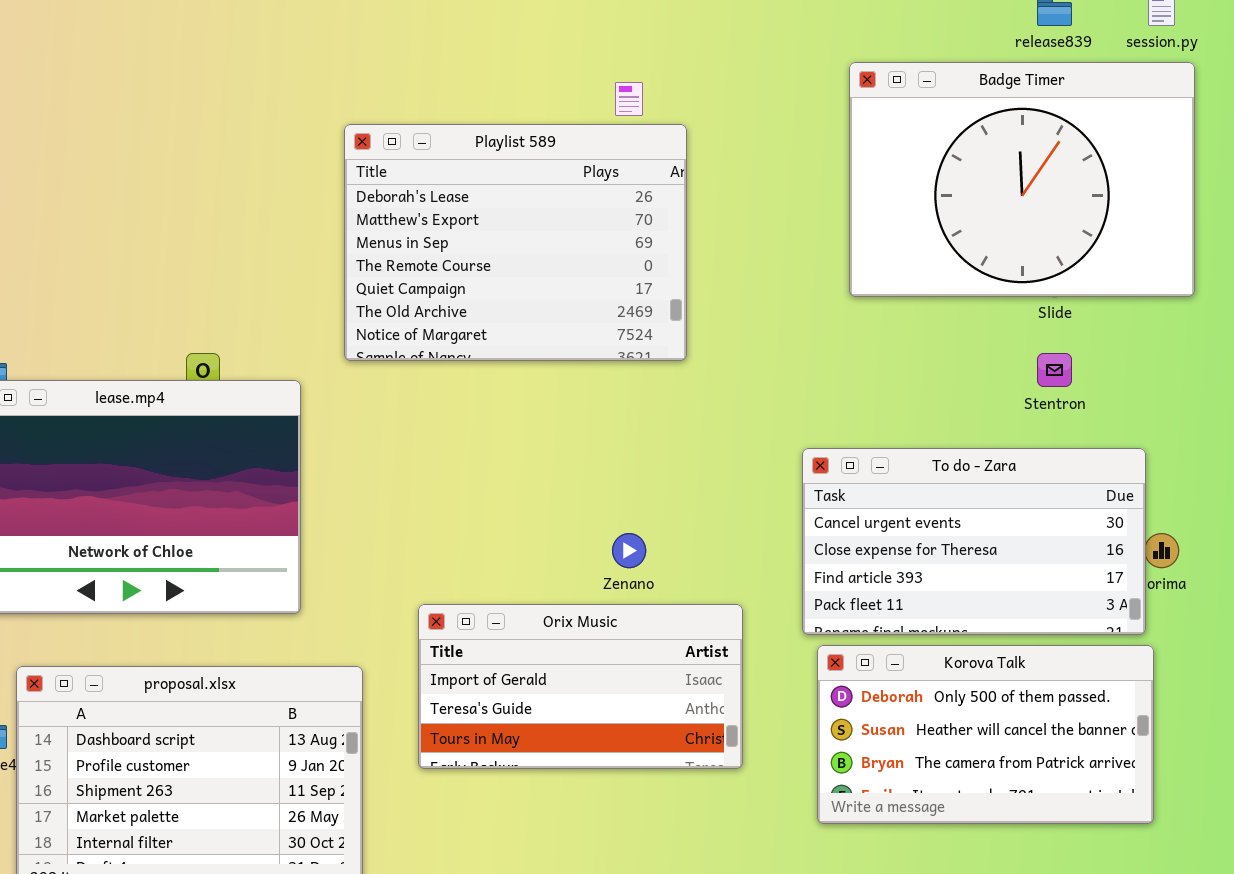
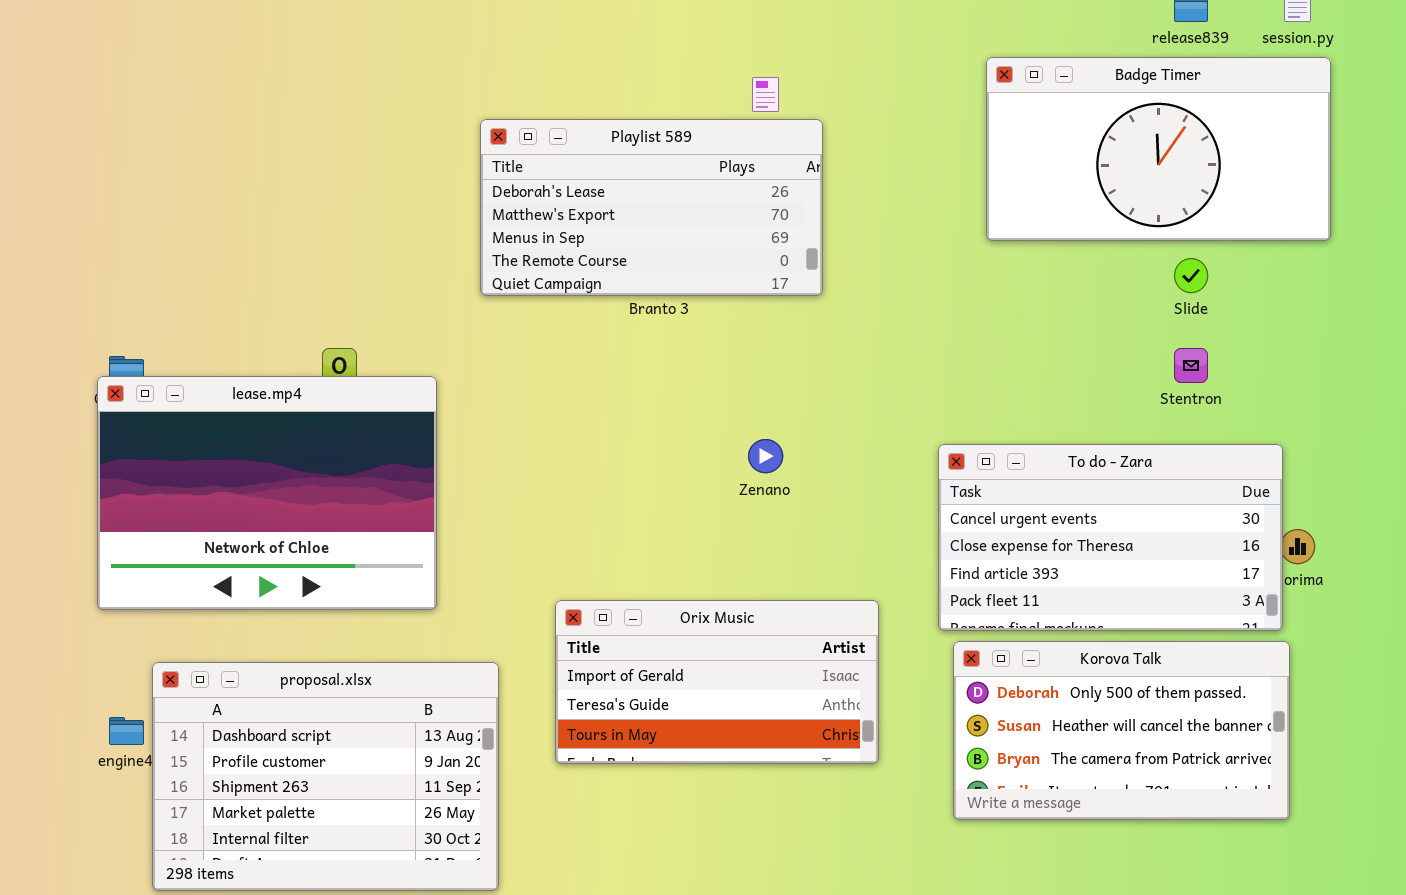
Badge Timer: [849,62,1195,297] -> [986,57,1331,241], resized
Playlist 589: [344,124,687,361] -> [480,119,823,296], resized
Zenano: [612,533,646,568] -> [748,439,783,473], moved

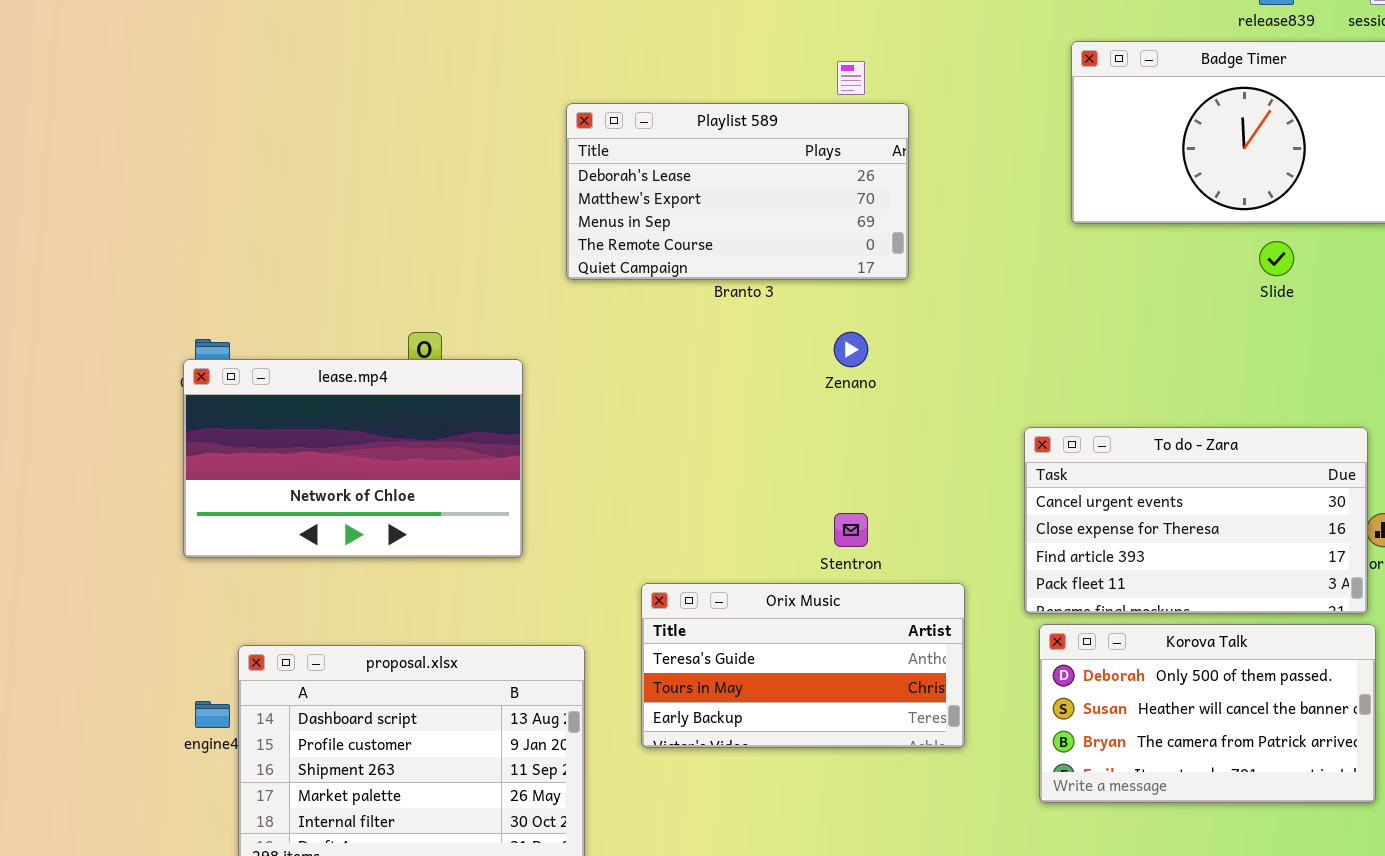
Stentron: [1174,348,1208,383] -> [834,513,868,547], moved
lease.mp4: [97,376,437,610] -> [183,359,523,558], resized
Zenano: [748,439,783,473] -> [834,332,868,367], moved
Orix Music: [555,600,879,764] -> [641,583,965,748], scrolled down 1 row

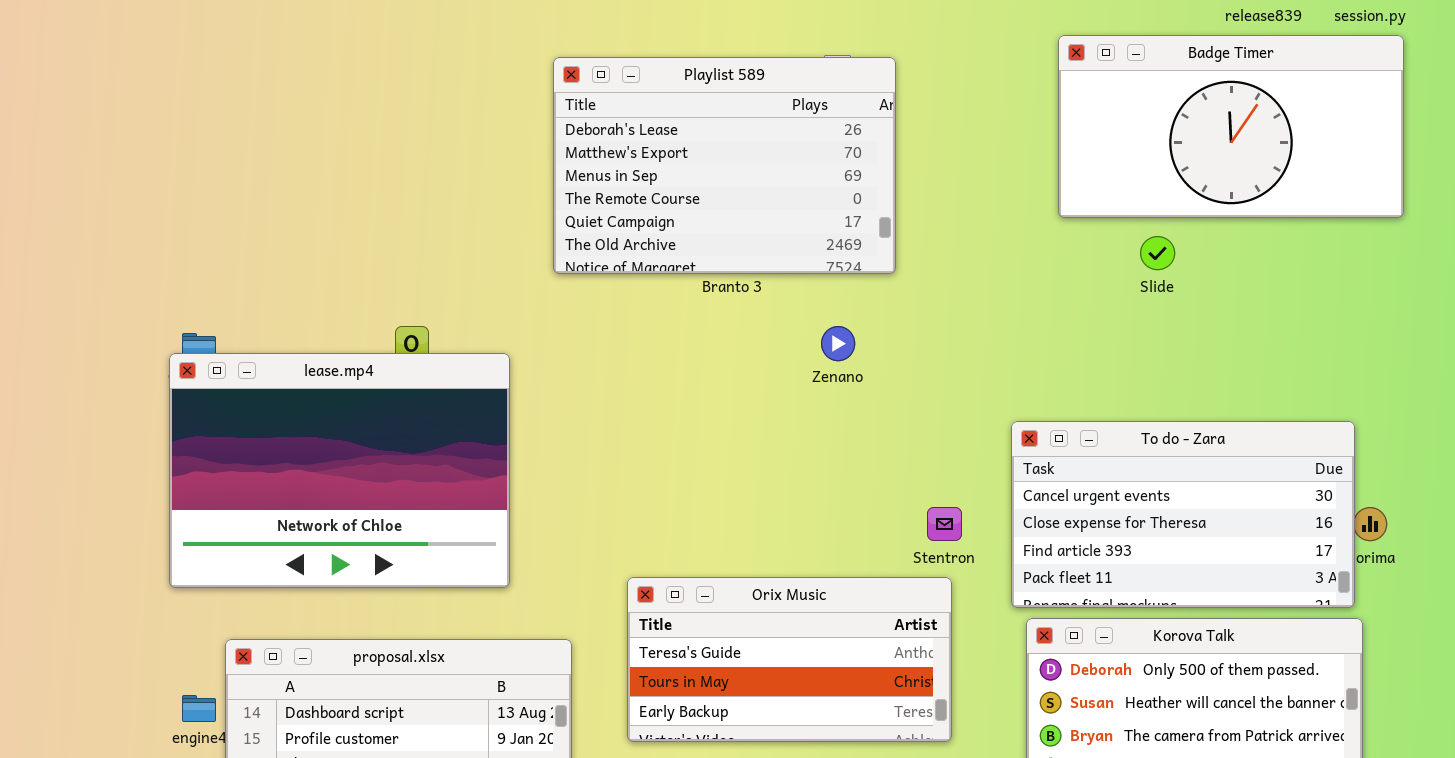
Playlist 589: [566,103,909,280] -> [553,57,896,274], resized
Slide: [1259,241,1294,276] -> [1140,236,1175,270], moved
lease.mp4: [183,359,523,558] -> [169,353,510,588], resized
Stentron: [834,513,868,547] -> [927,507,962,541], moved

